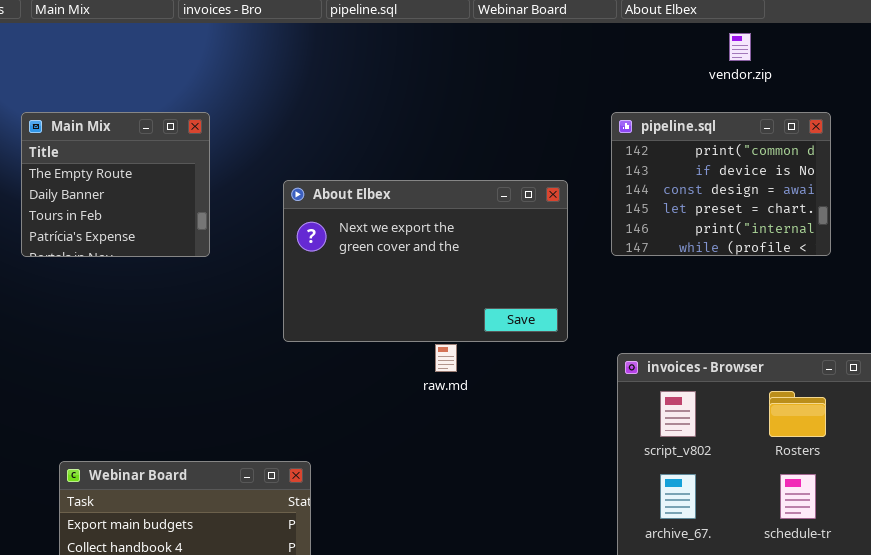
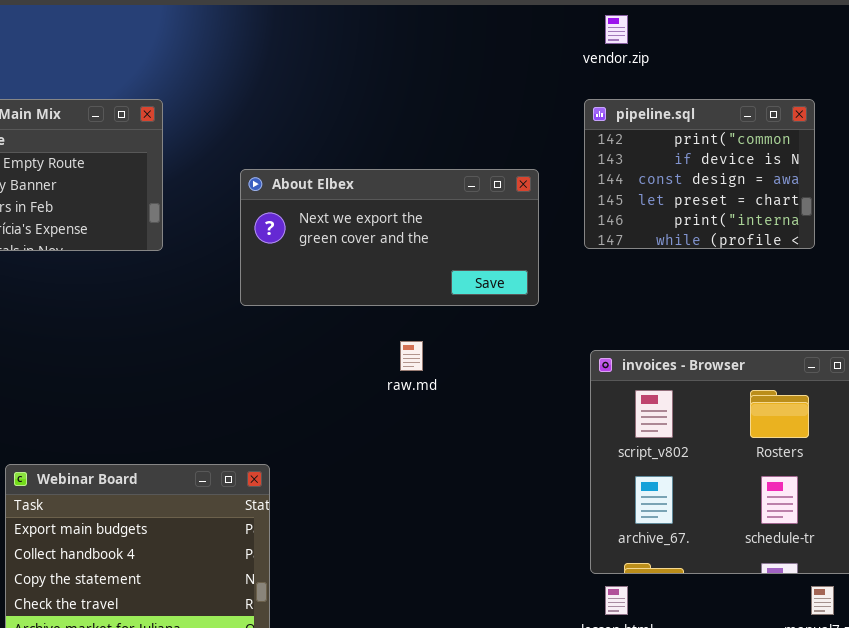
vendor.zip: [729,33,751,61] -> [605,15,628,44], moved
About Elbex: [283,180,568,342] -> [240,169,539,306], resized

